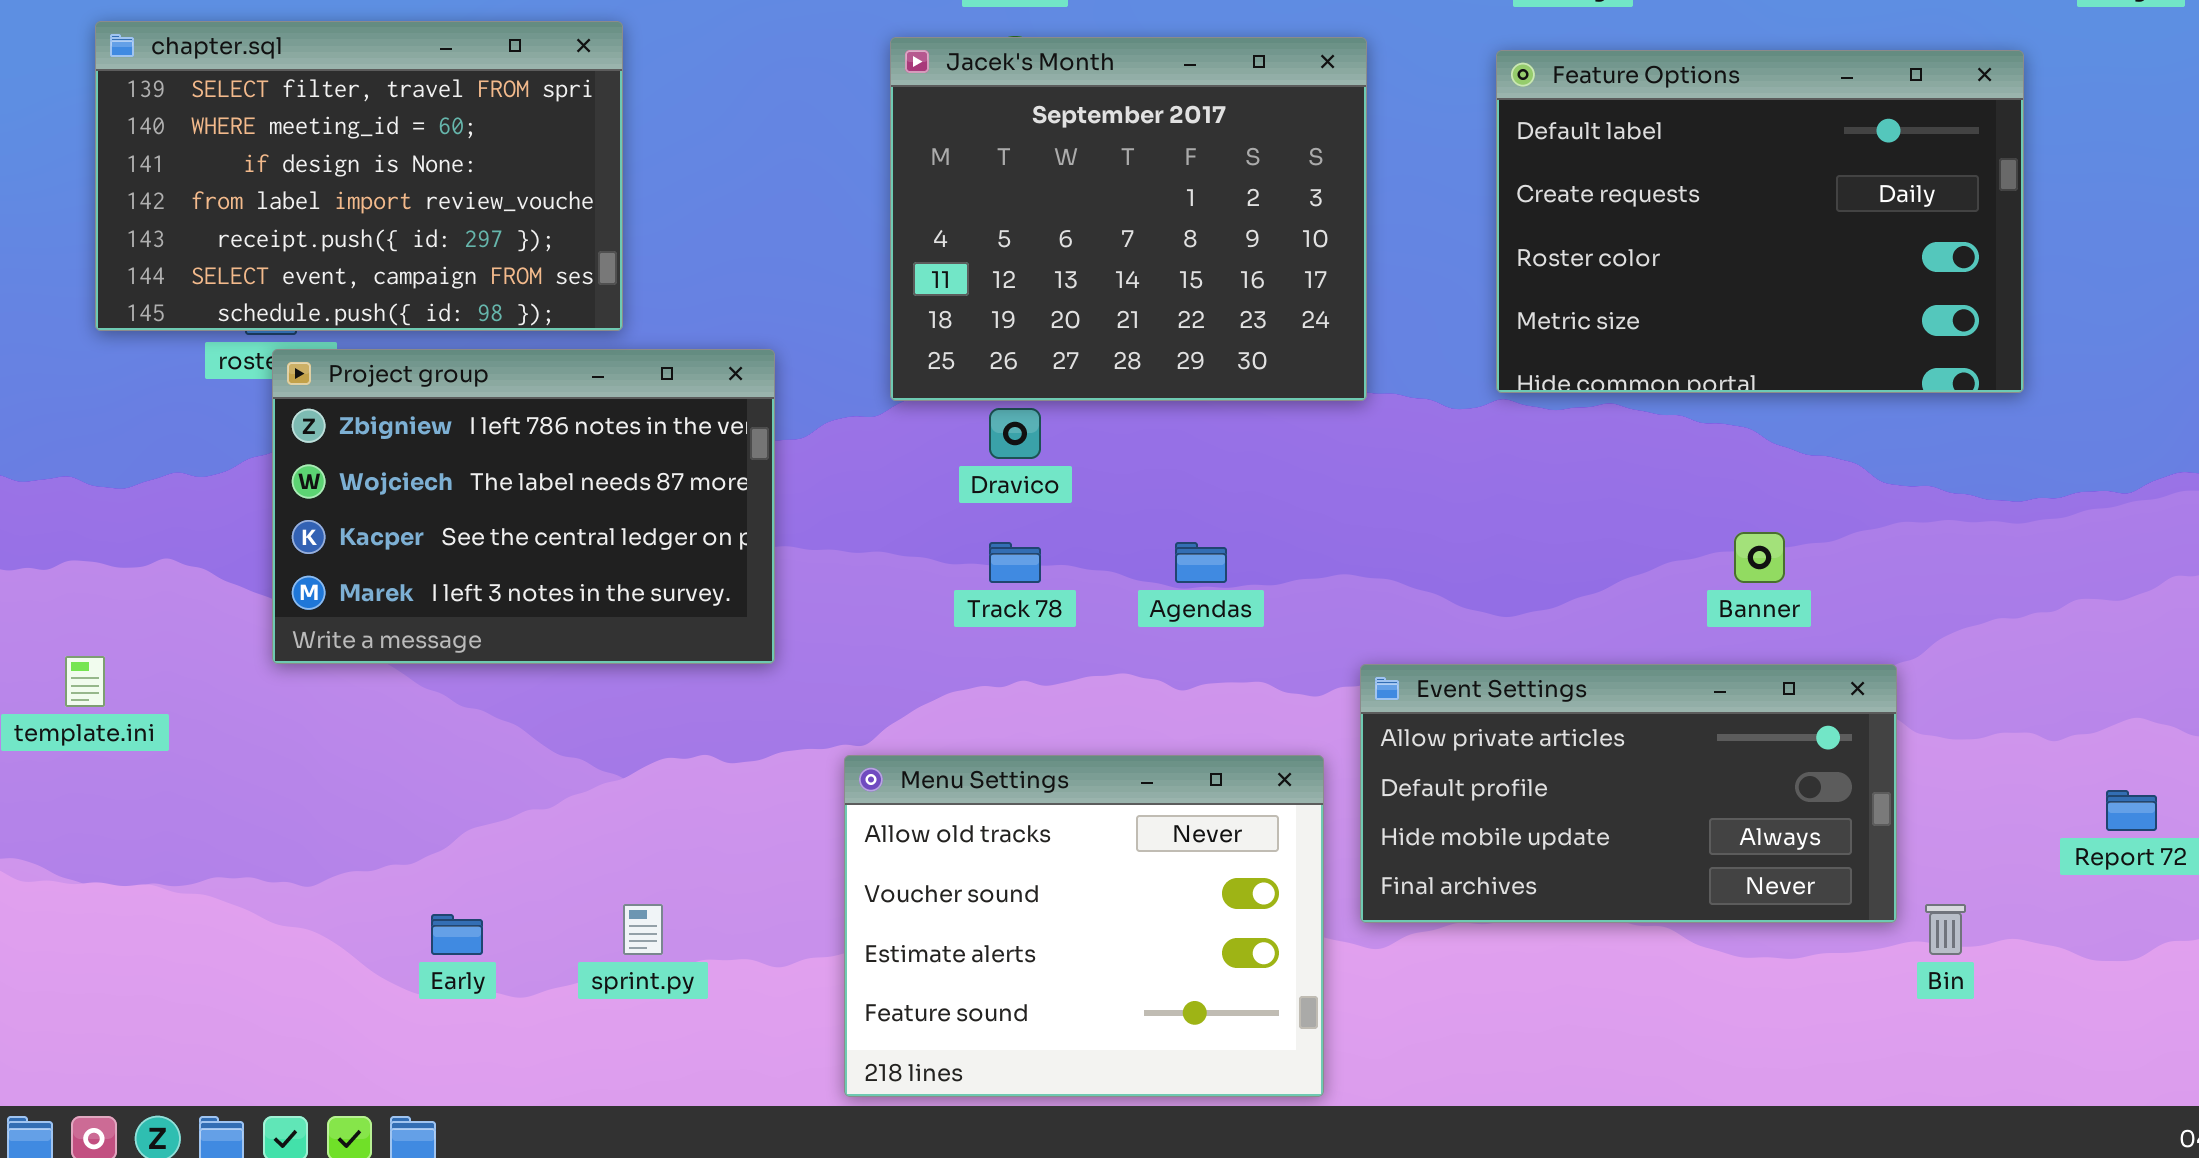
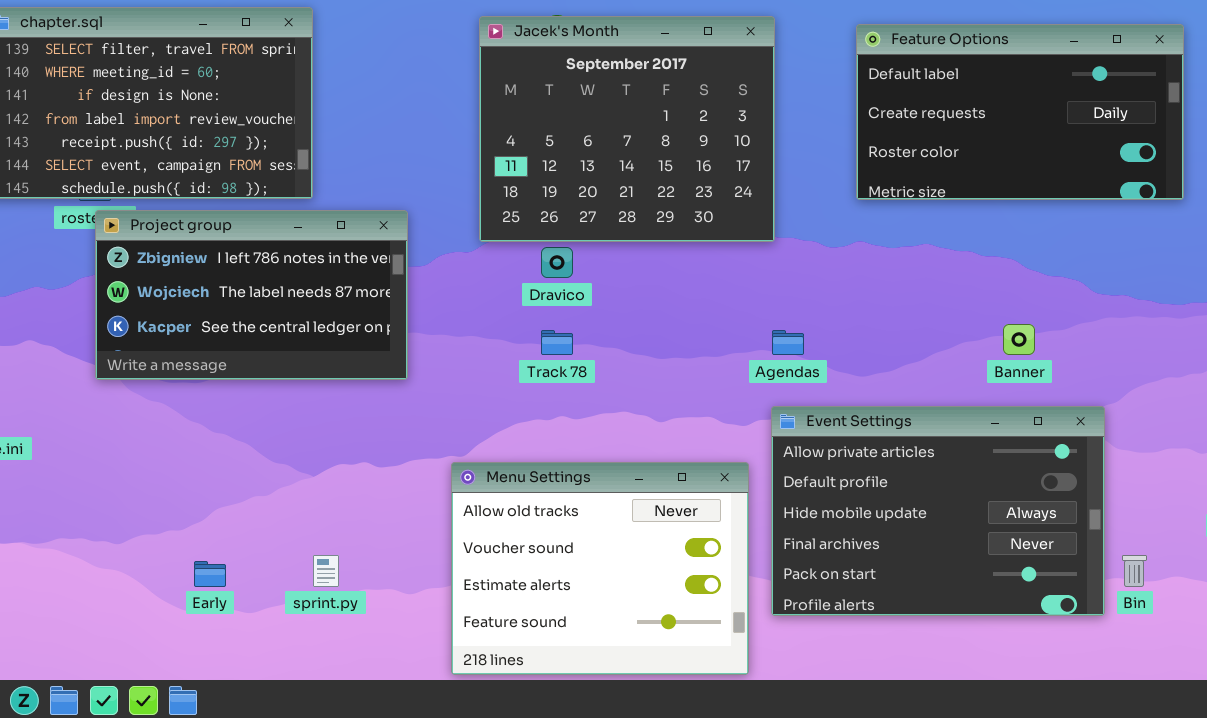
Feature Options: [1496,50,2024,393] -> [856,24,1184,200], resized
Project group: [272,349,775,664] -> [95,210,408,380], resized
Agendas: [1175,542,1227,583] -> [772,330,804,355], moved
Event Settings: [1360,664,1897,923] -> [771,406,1105,616], resized

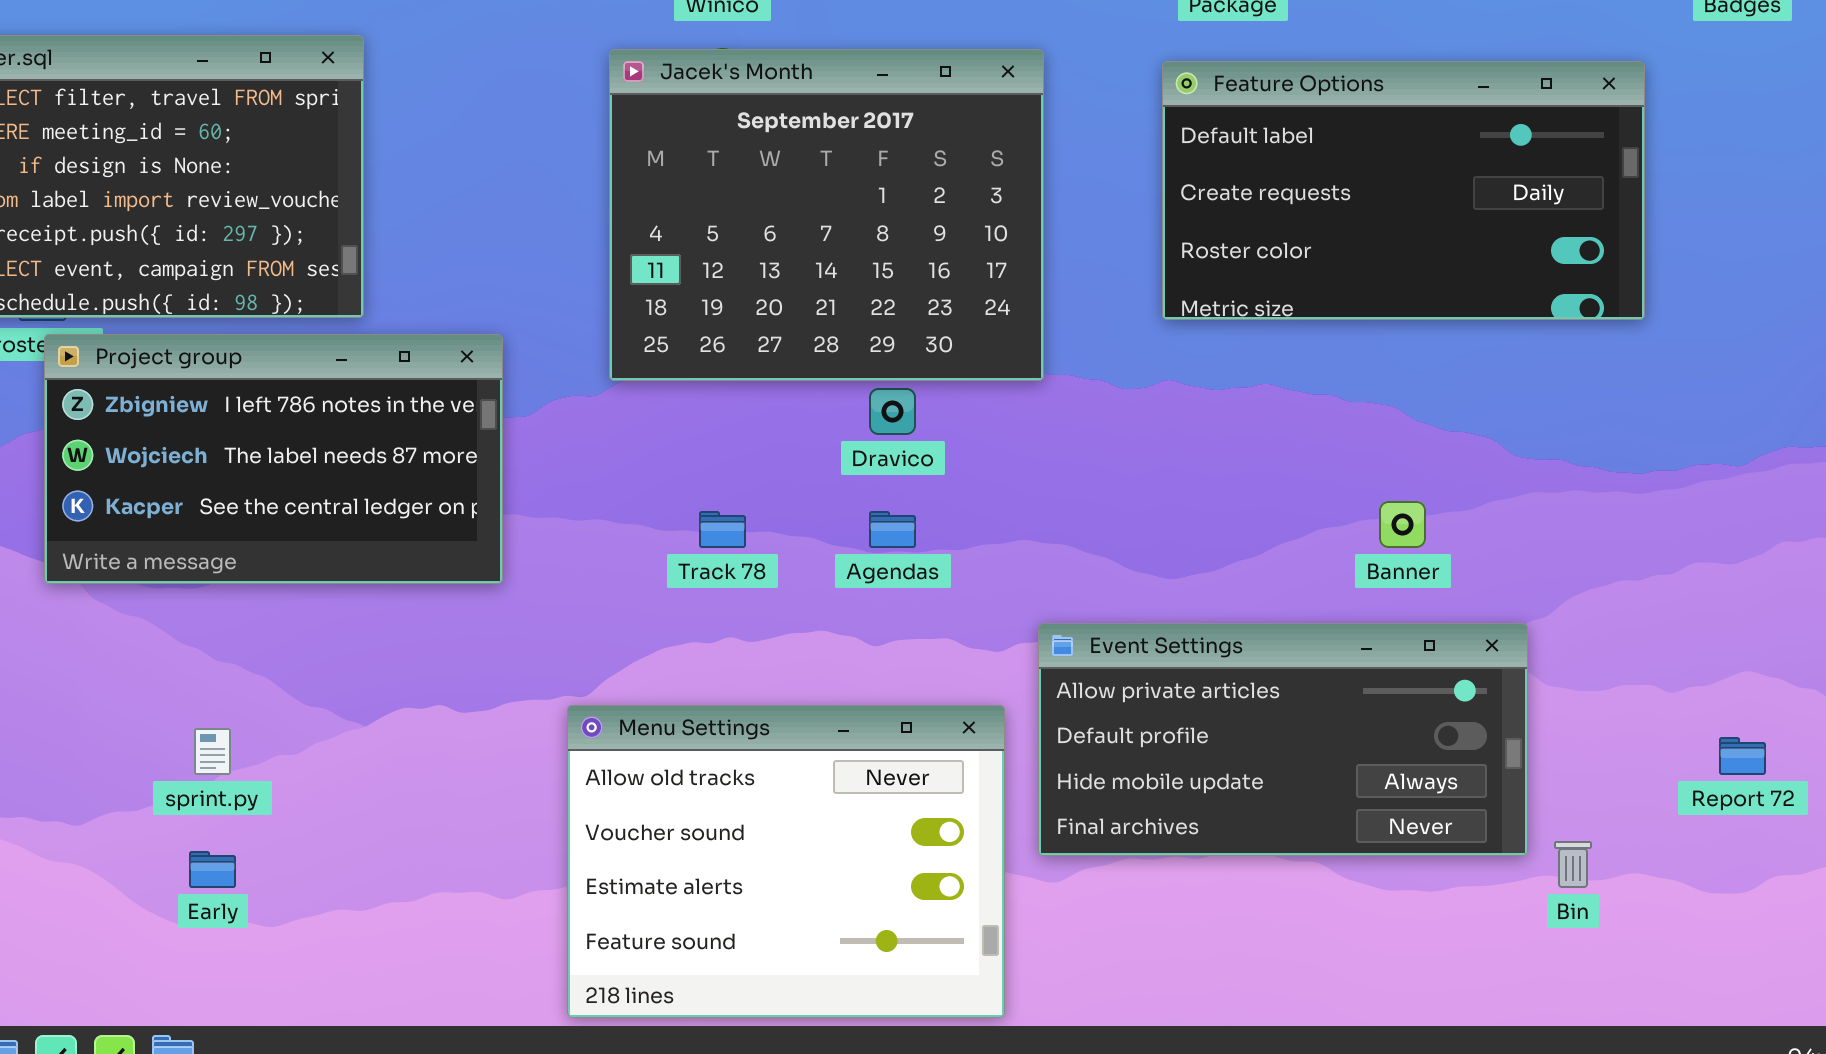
Dravico: [541,247,573,278] -> [869,388,916,435], moved
Agendas: [772,330,804,355] -> [869,511,916,548], moved
Event Settings: [771,406,1105,616] -> [1038,623,1528,856], resized
sprint.py: [313,555,339,587] -> [194,728,231,775], moved

